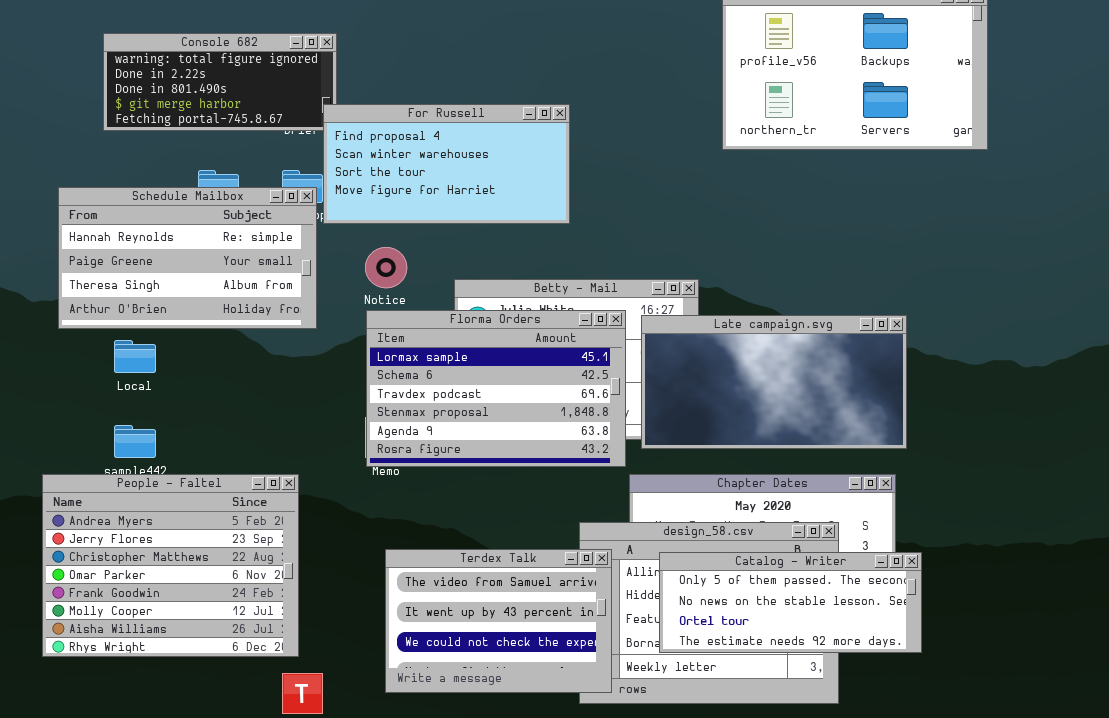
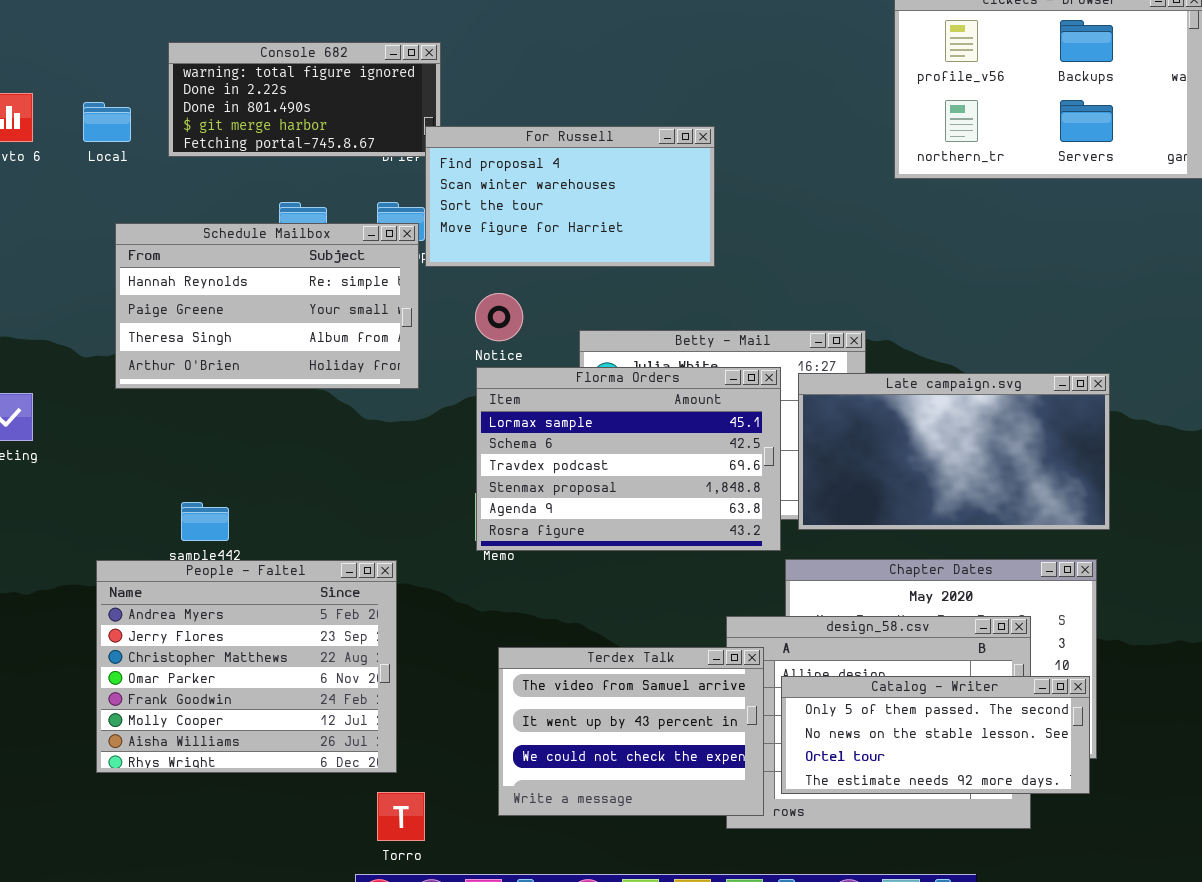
Local: [114,340,156,373] -> [83,102,131,142], moved
Catalog - Writer: [659,552,922,653] -> [781,676,1090,794], moved

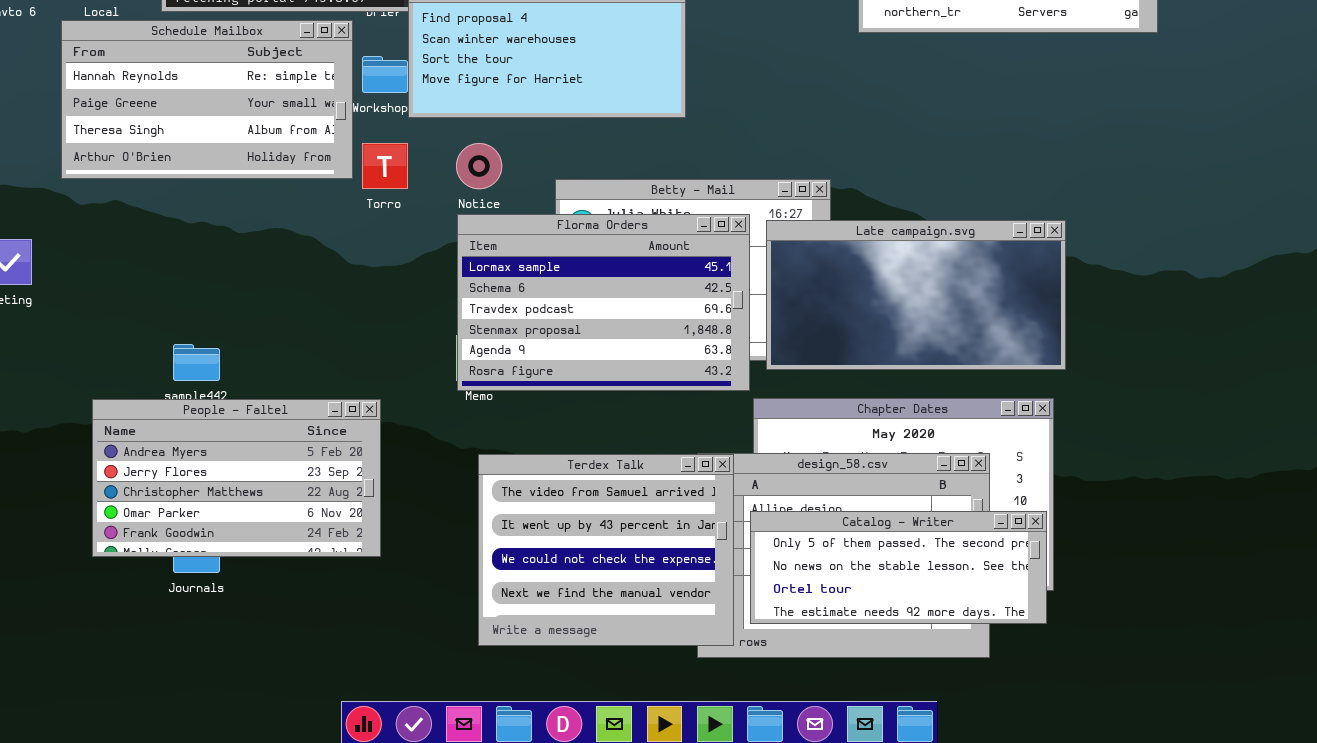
Schedule Mailbox: [115,223,419,389] -> [61,20,353,179], moved
People - Faltel: [96,560,397,773] -> [92,399,381,557], resized
Terdex Talk: [498,647,764,816] -> [478,454,734,646], resized
Torro: [377,792,425,841] -> [362,143,408,189], moved

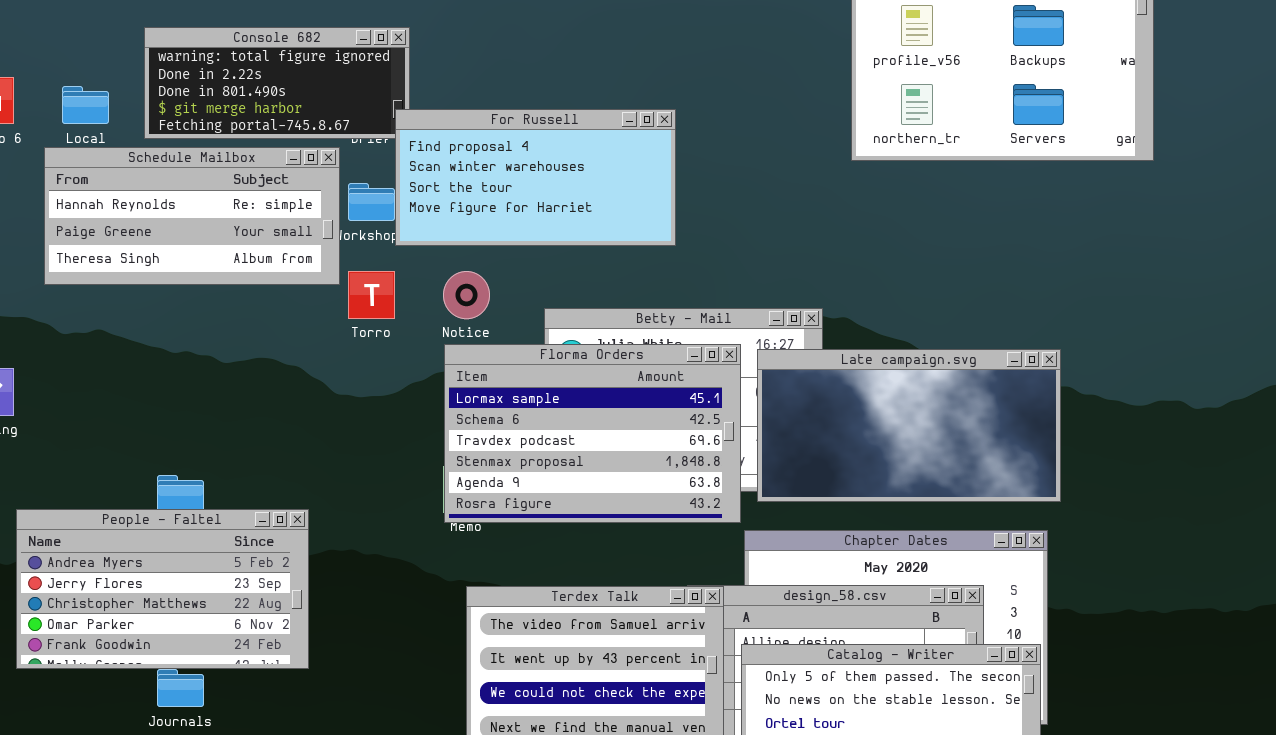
Schedule Mailbox: [61,20,353,179] -> [44,147,340,285], resized
People - Faltel: [92,399,381,557] -> [16,509,309,669], moved

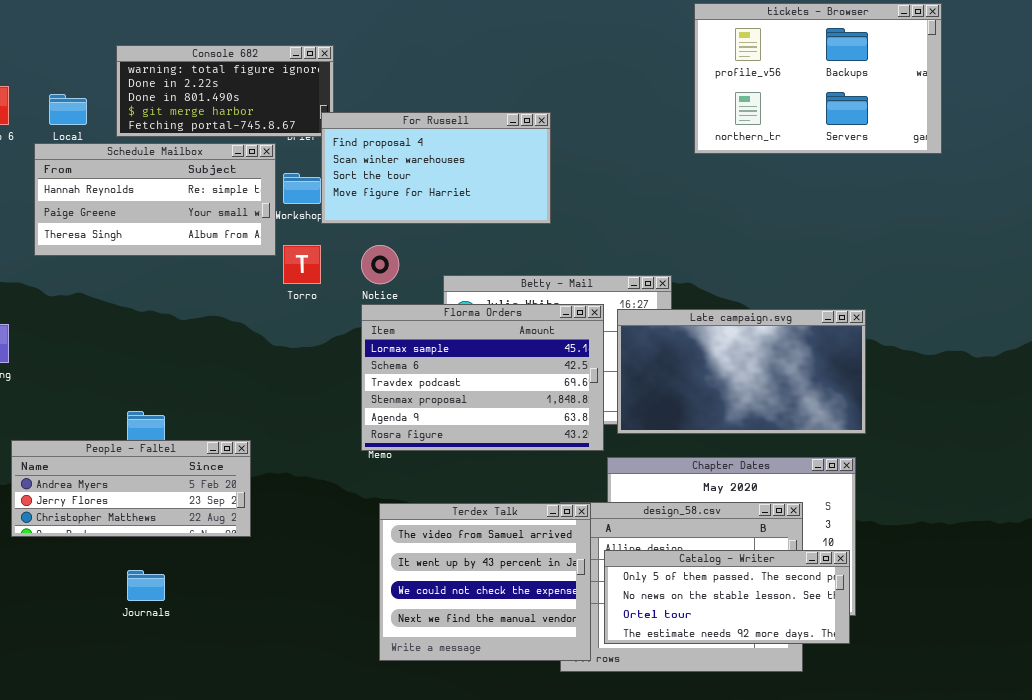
People - Faltel: [16,509,309,669] -> [11,440,251,537], resized

